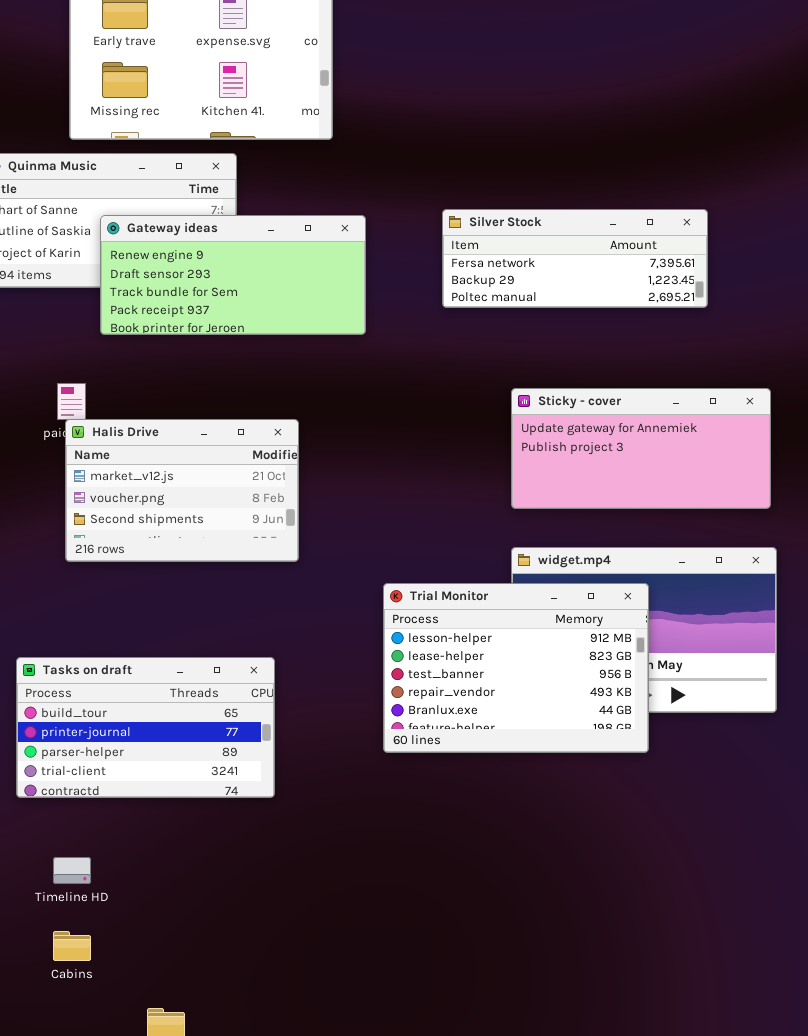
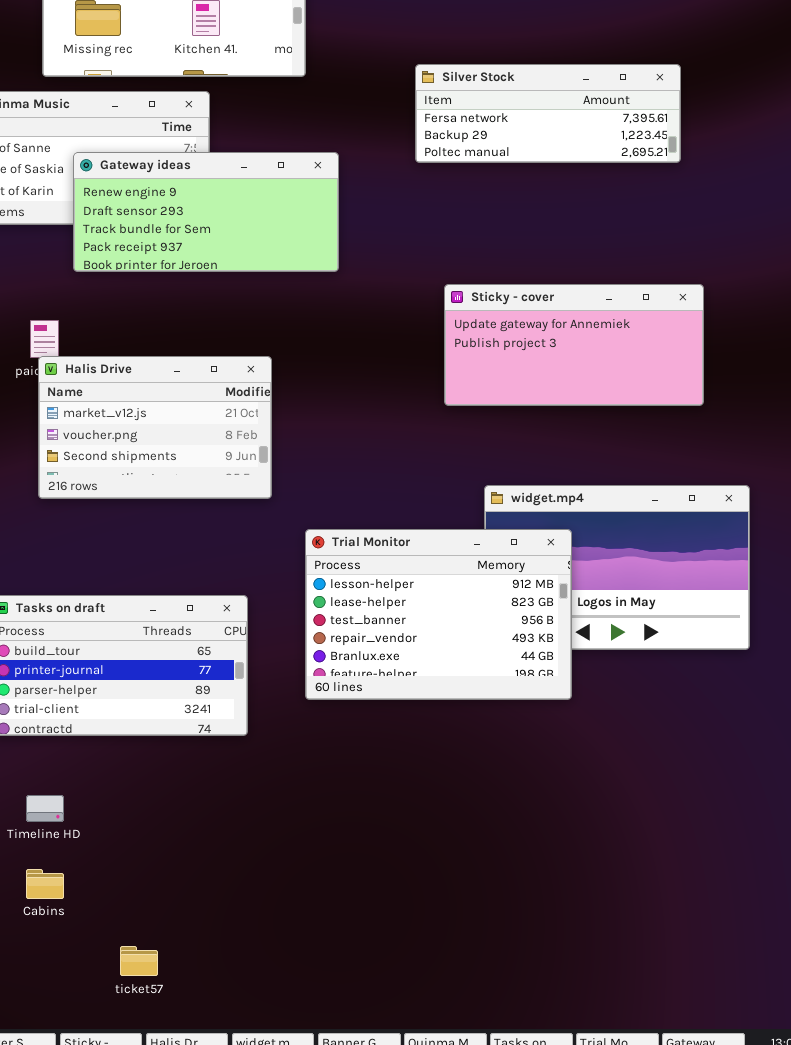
Silver Stock: [442,209,708,308] -> [415,64,681,163], moved
Sticky - cover: [511,388,771,509] -> [444,284,704,406], moved
Trial Monitor: [383,583,649,753] -> [305,529,572,700], moved

